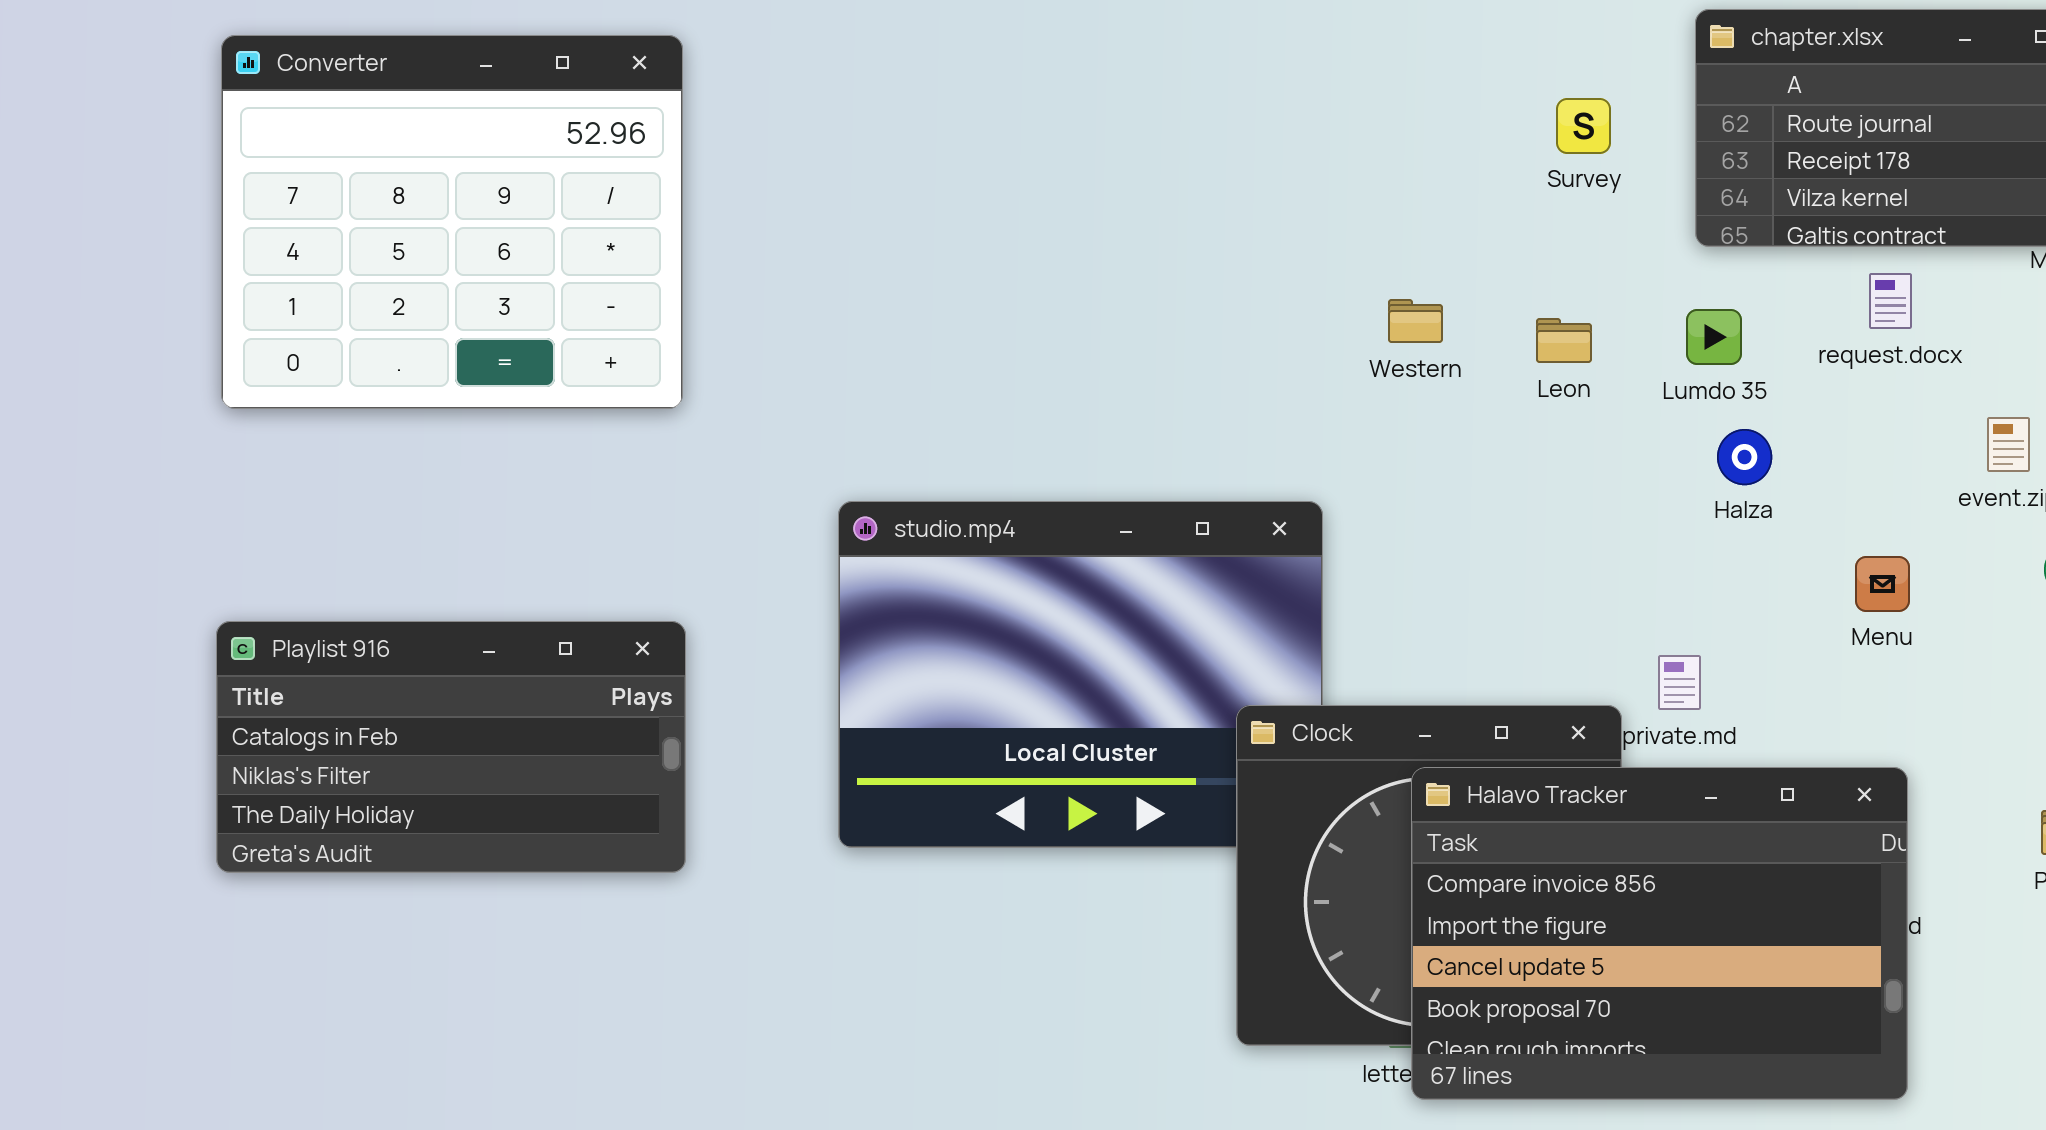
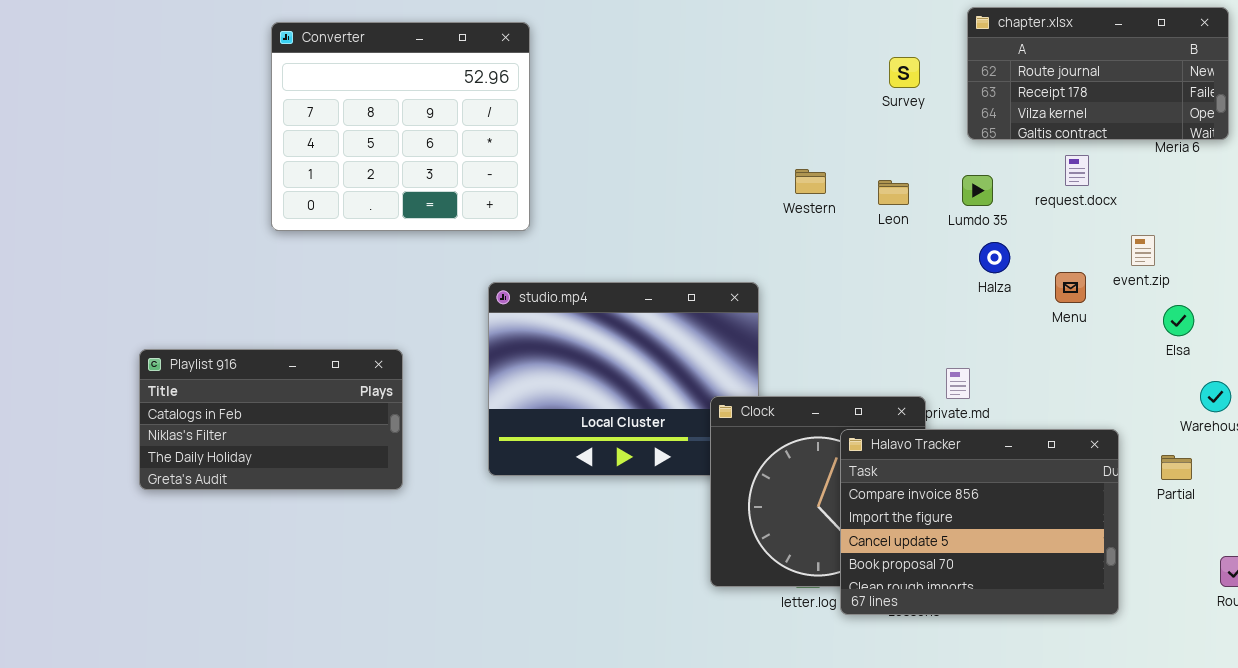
Converter: [221,35,683,409] -> [271,22,530,231], moved
Menu: [1855,556,1910,612] -> [1055,272,1086,303], moved
Halavo Tracker: [1411,767,1908,1100] -> [840,429,1119,615], moved

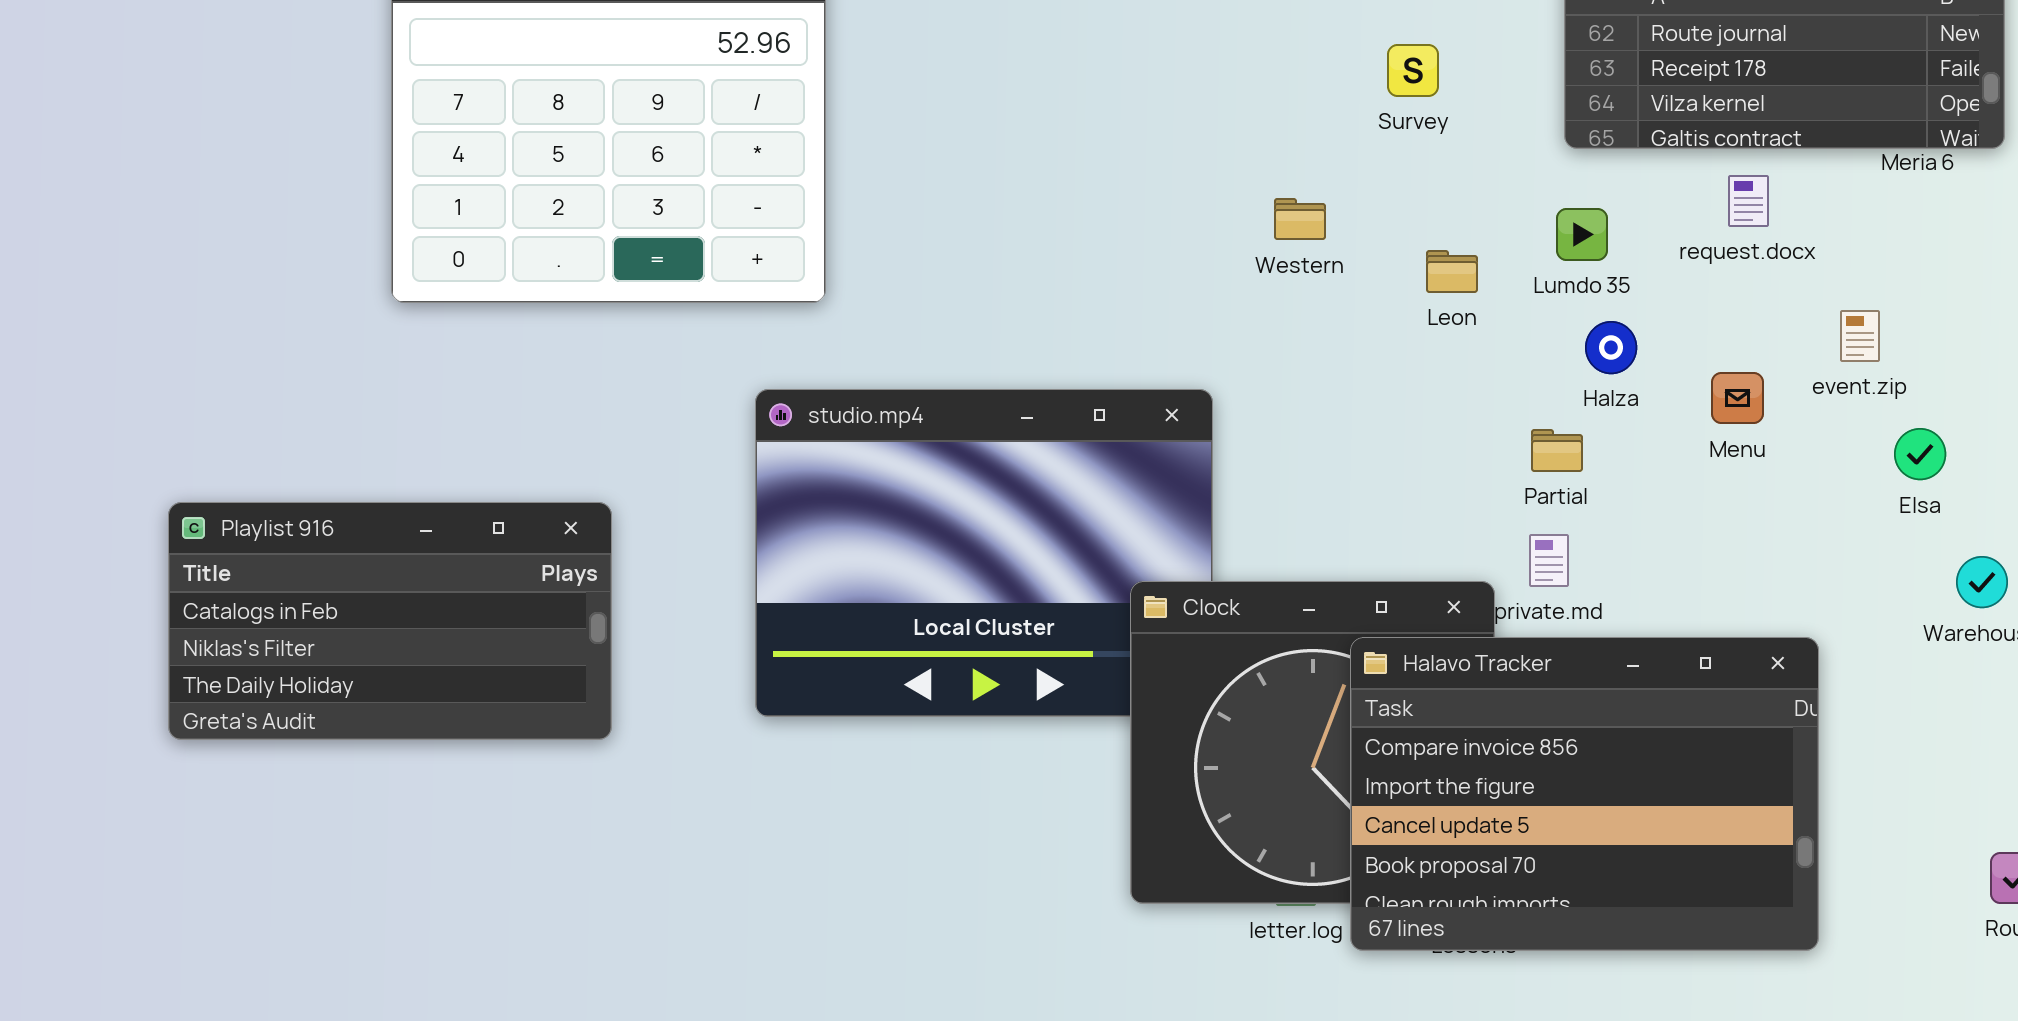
Survey: [889,57,920,88] -> [1387,44,1439,97], moved
Leon: [878,180,909,205] -> [1426,250,1478,293], moved
Partial: [1161,455,1192,480] -> [1531,429,1583,472], moved

